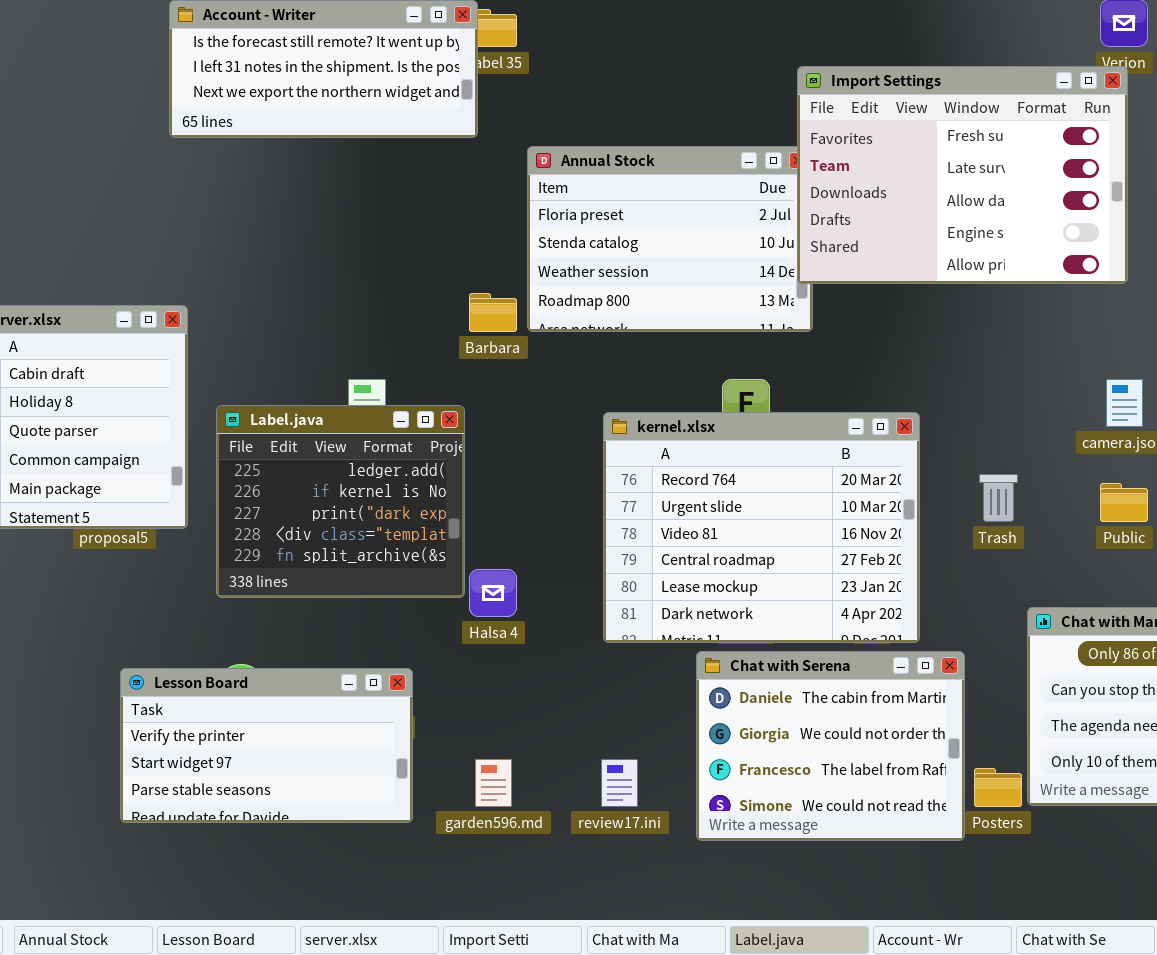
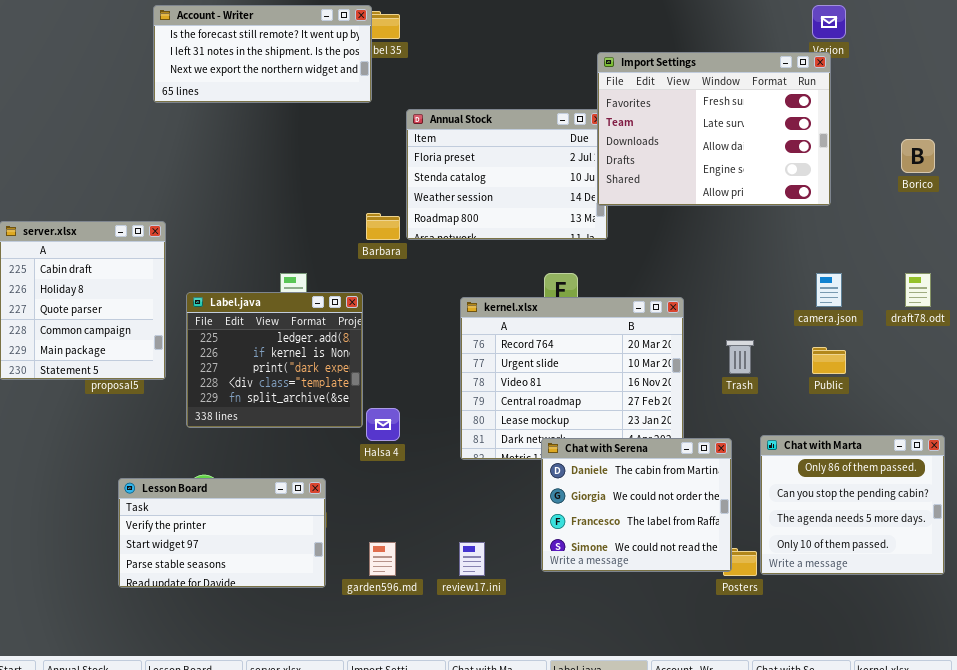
Chat with Serena: [696,651,965,841] -> [541,438,732,572], moved

